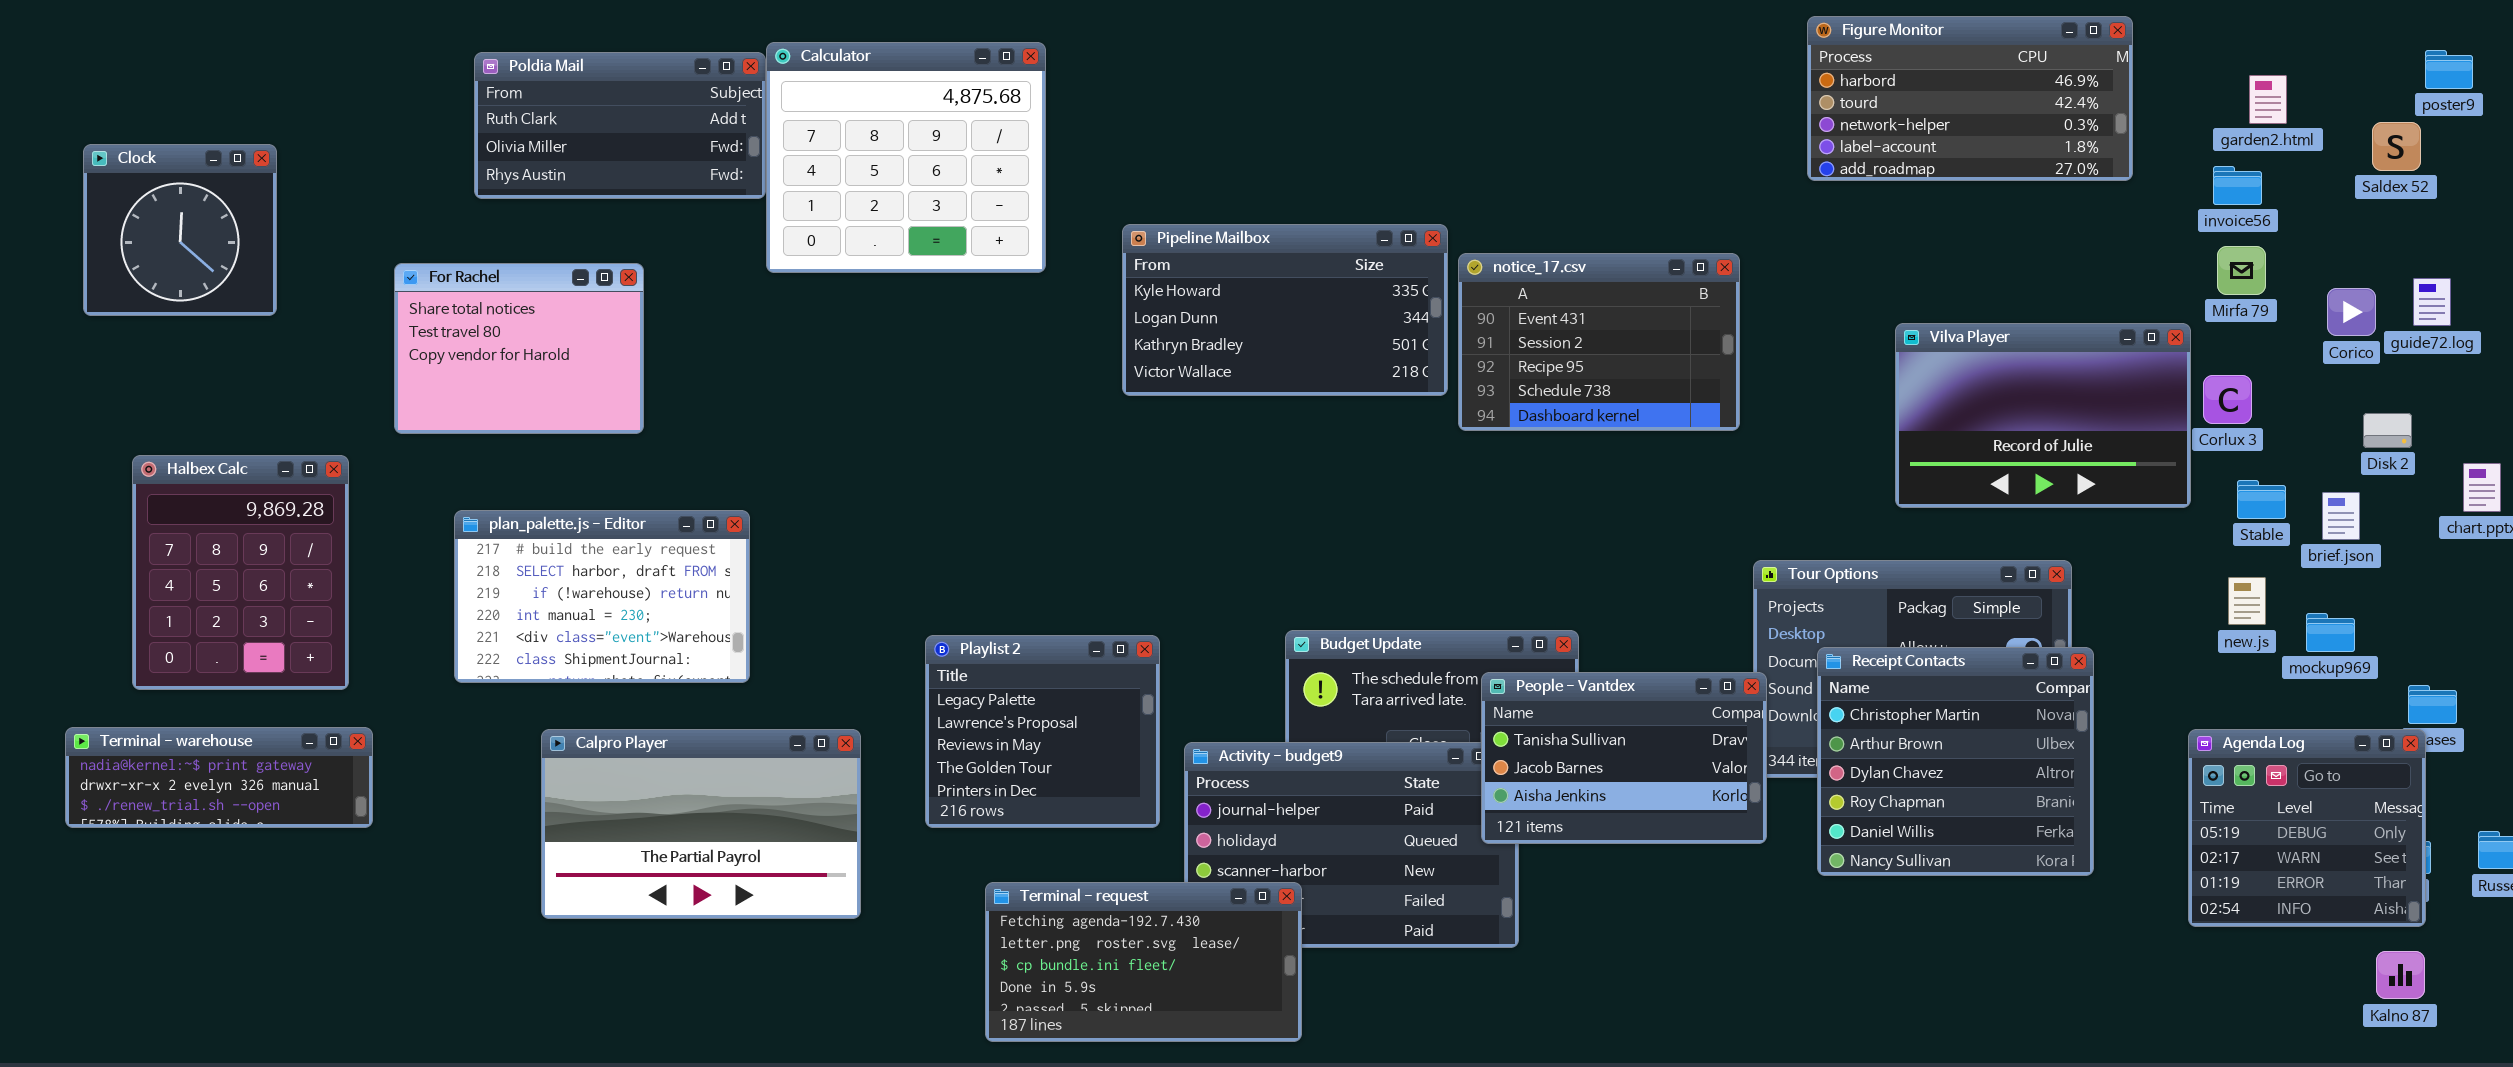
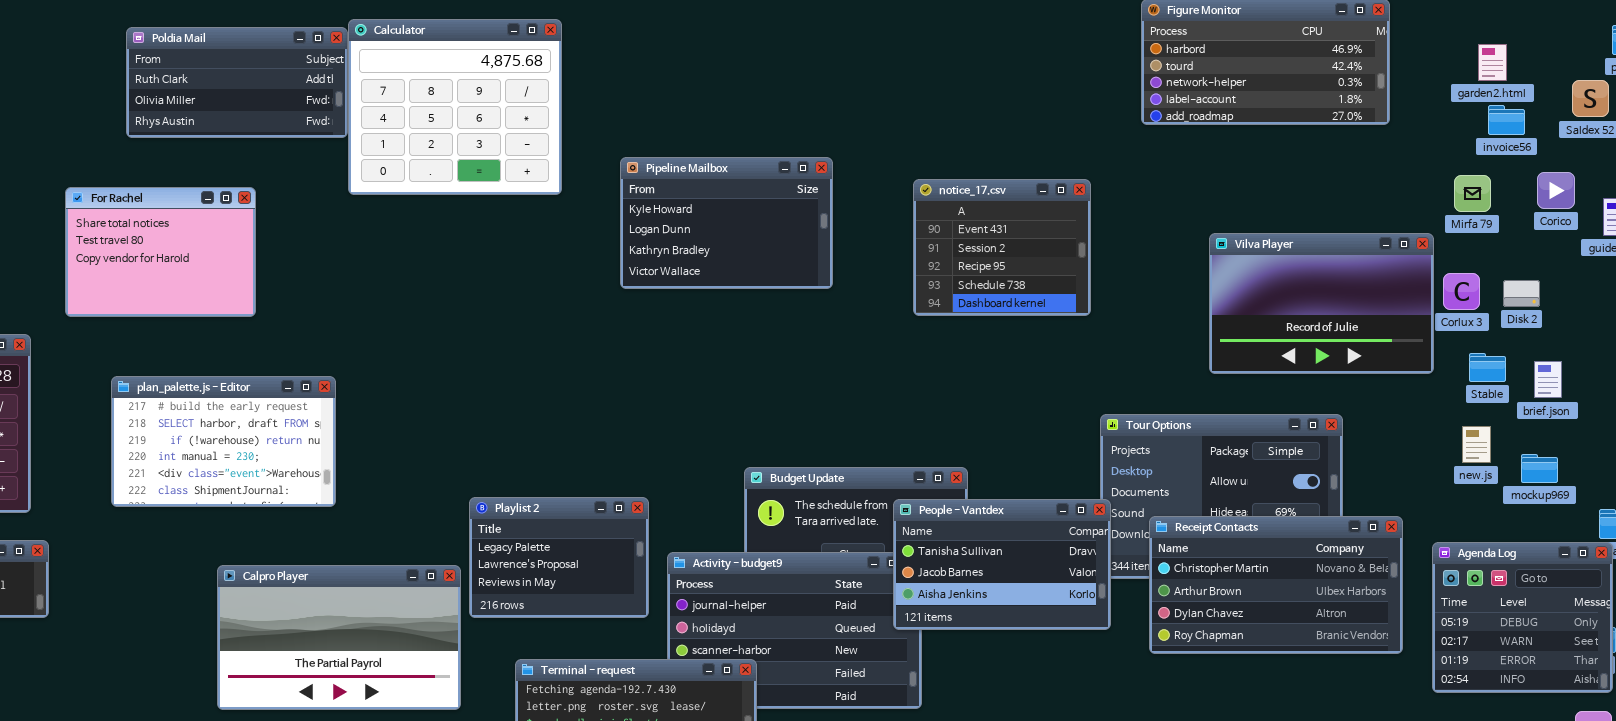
invoice56: [2213,166,2262,205] -> [1488,105,1525,135], moved
Pipeline Mailbox: [1122,224,1448,396] -> [620,157,833,289], resized
notice_17.csv: [1458,253,1740,431] -> [913,179,1091,316], resized
Corico: [2327,288,2376,336] -> [1537,172,1575,209], moved
Disk 2: [2363,413,2412,448] -> [1503,280,1540,307], moved
Playlist 2: [925,635,1160,828] -> [469,497,649,618], resized
Receipt Contacts: [1817,647,2094,876] -> [1149,516,1403,654], resized
Calpro Player: [541,729,861,919] -> [217,565,461,710], moved

